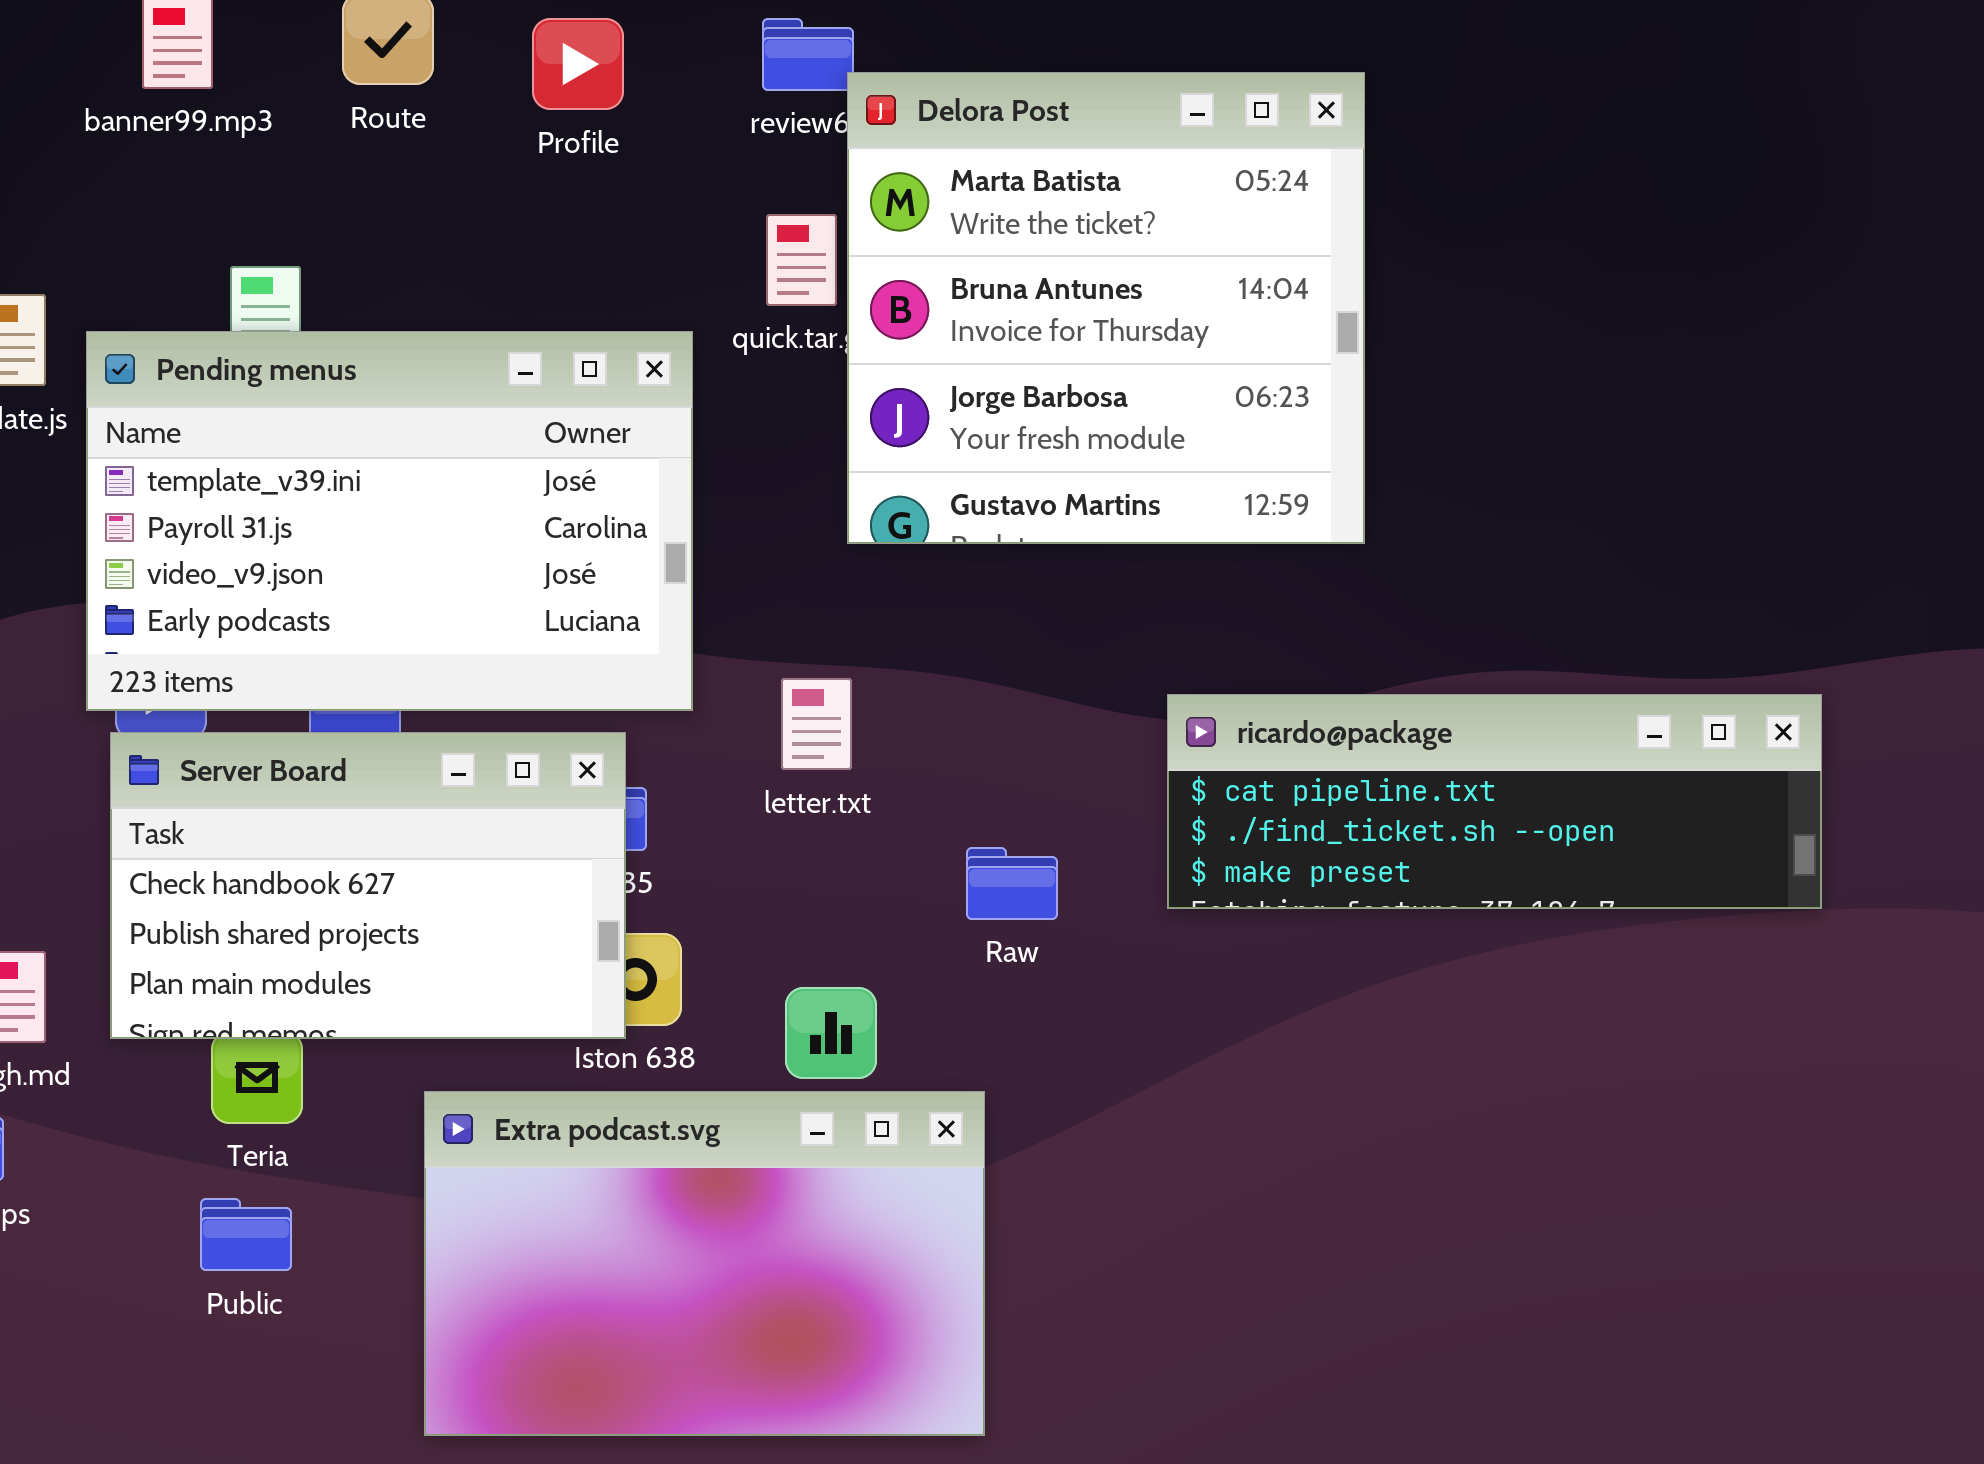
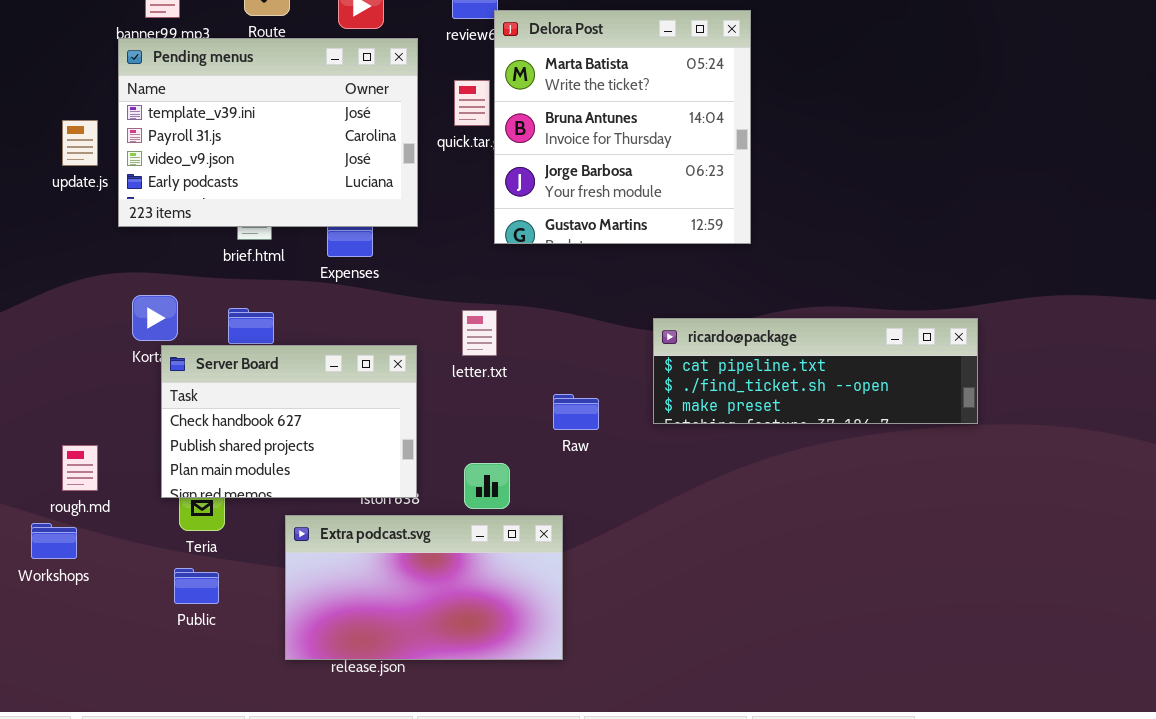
Pending menus: [86,331,693,711] -> [118,38,418,227], moved
Server Board: [110,732,626,1039] -> [161,345,417,498], moved
Extra podcast.svg: [424,1091,985,1436] -> [285,515,563,660], resized

